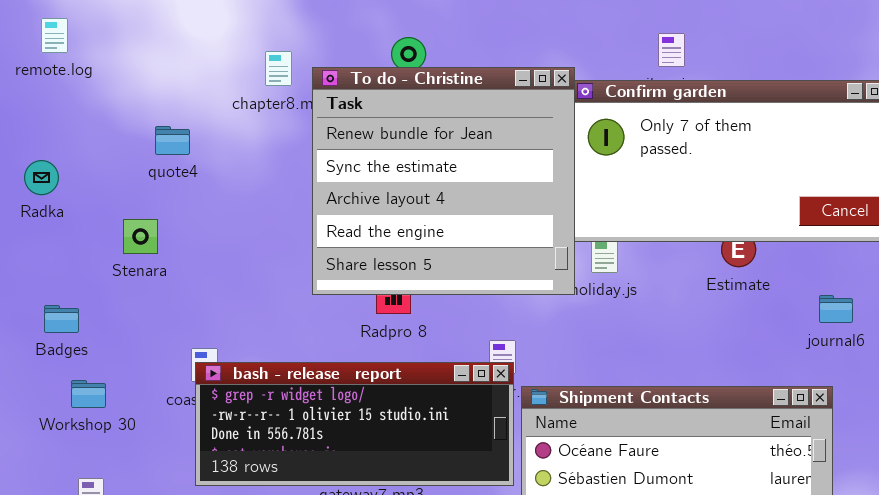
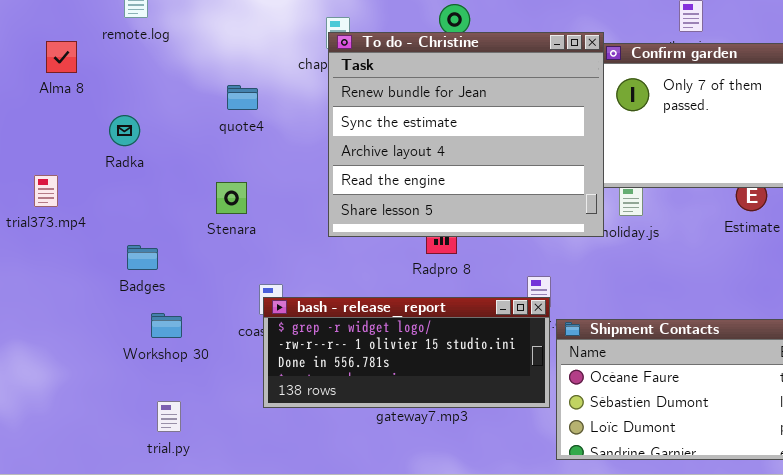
To do - Christine: [312,67,575,295] -> [328,32,604,237], resized
Stenara: [123,219,158,254] -> [216,182,247,214], moved

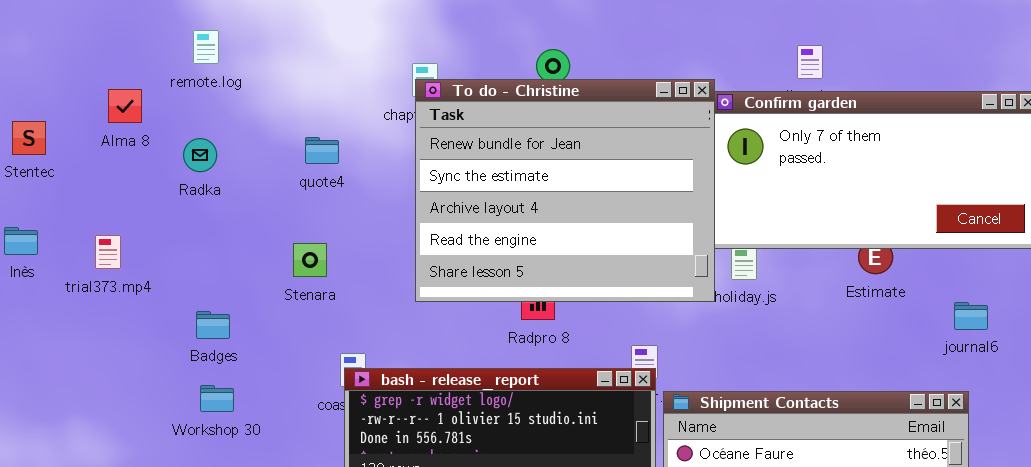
Radka: [109,115,140,146] -> [183,138,217,172], moved
Workshop 30: [151,313,182,338] -> [200,385,234,412], moved

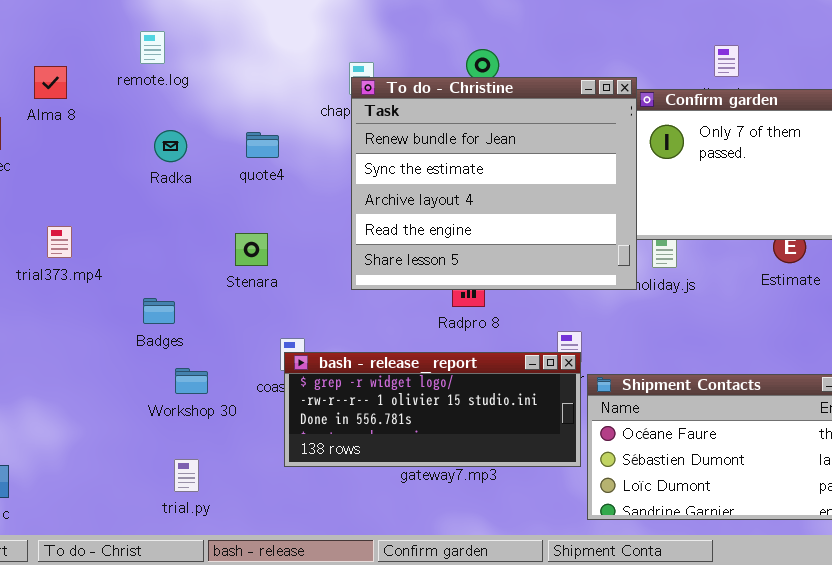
Alma 8: [108,89,142,123] -> [34,66,67,99], moved
Radka: [183,138,217,172] -> [154,130,187,162], moved
Workshop 30: [200,385,234,412] -> [175,368,208,394], moved

